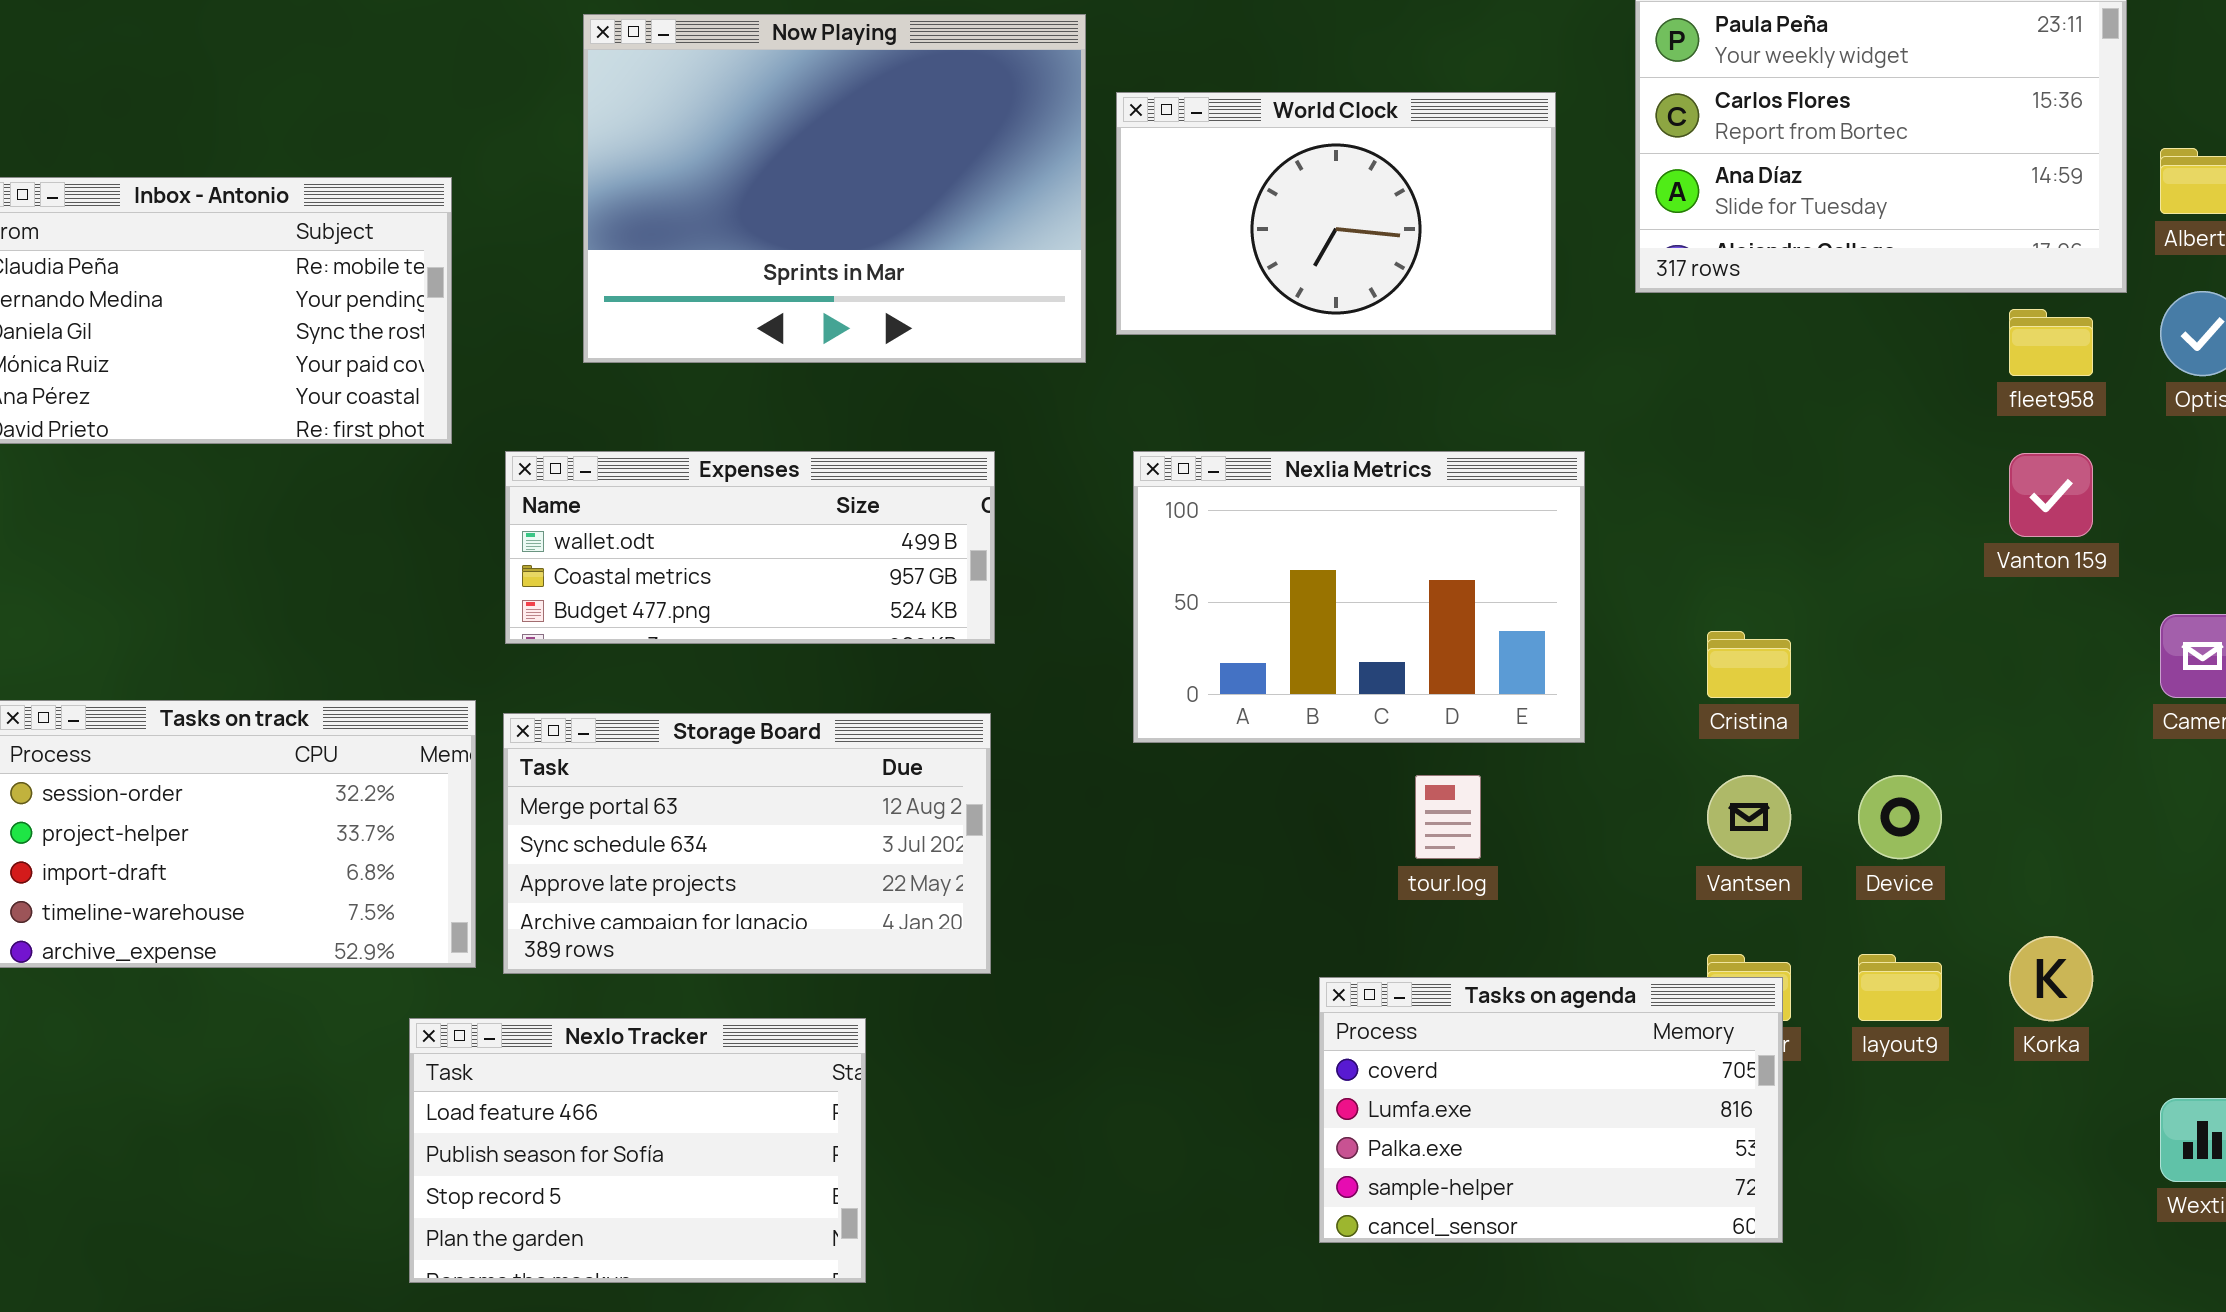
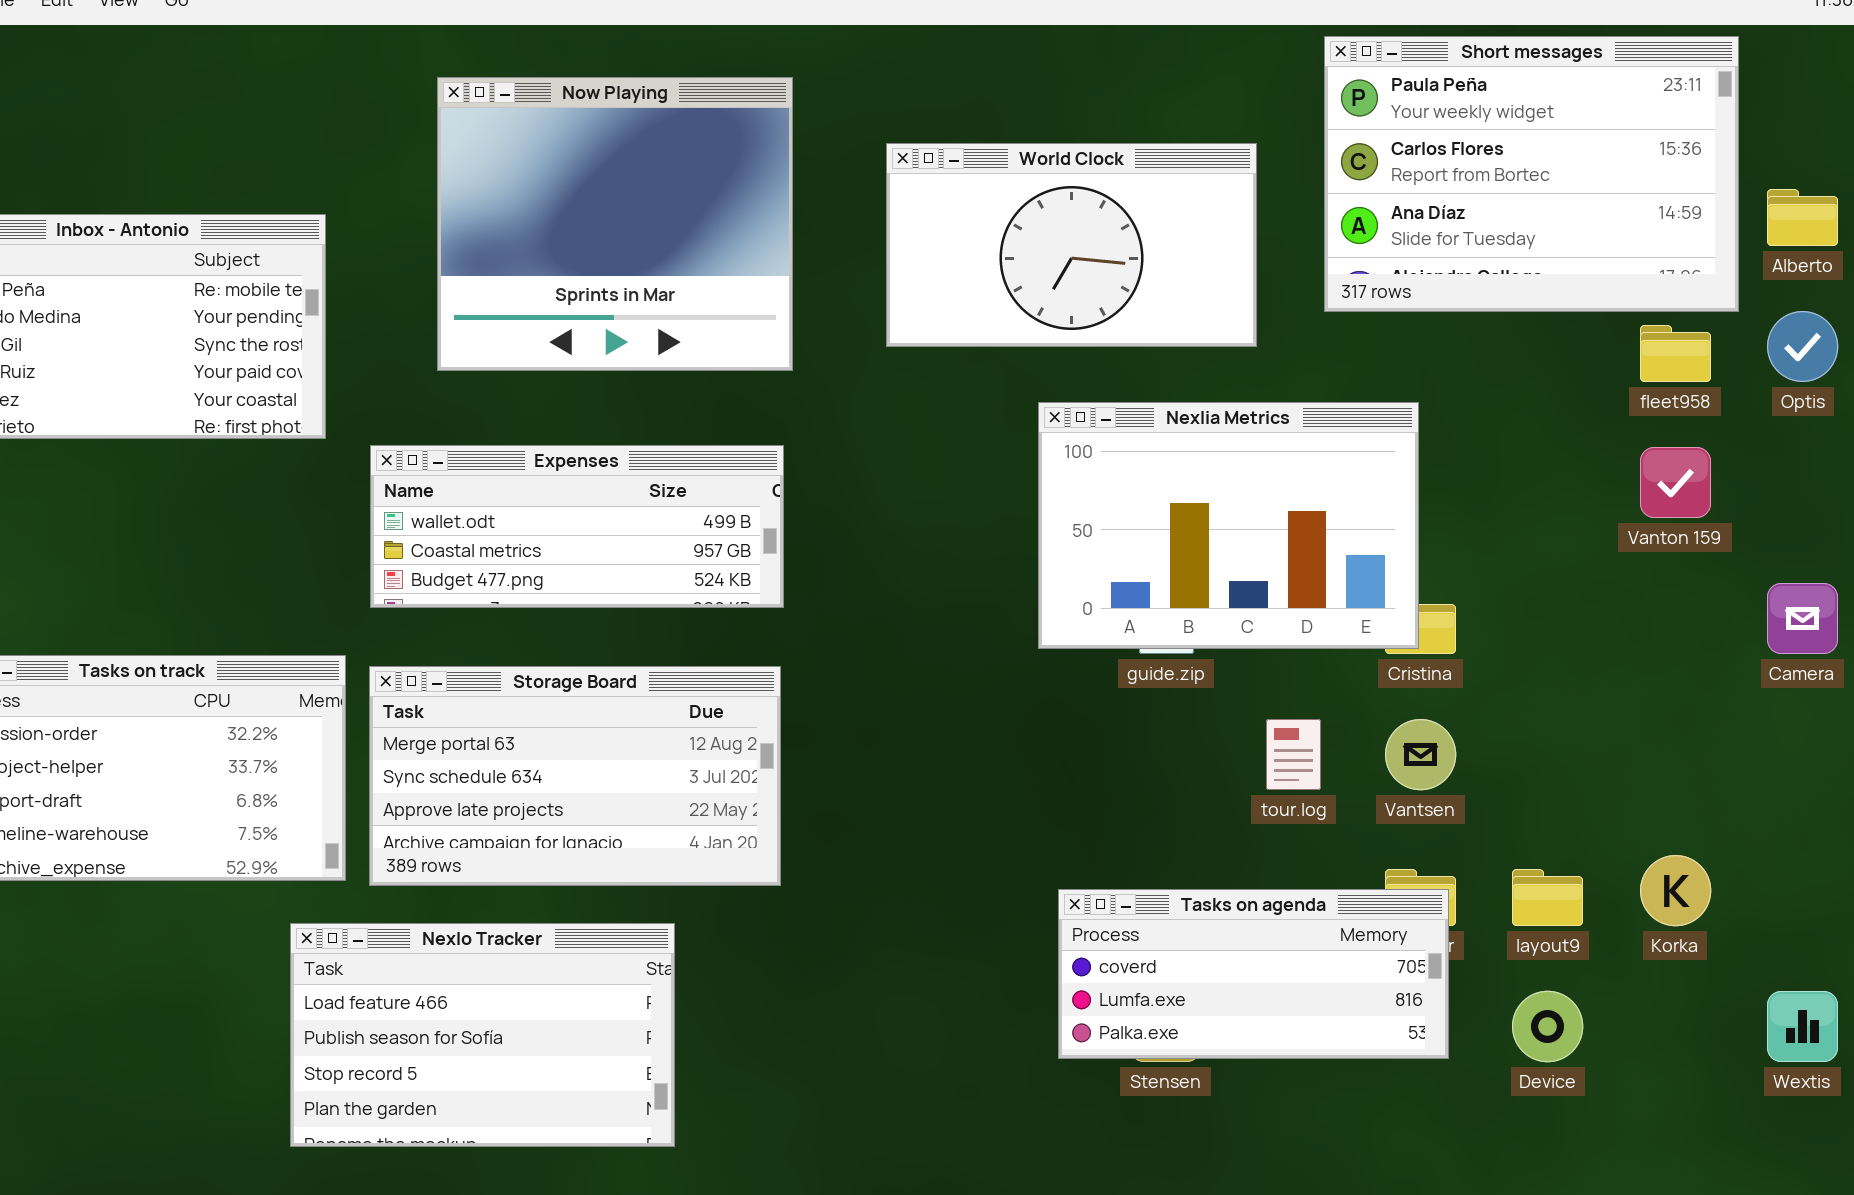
Now Playing: [583,14,1086,363] -> [437,77,793,371], resized
Nexlia Metrics: [1133,451,1585,743] -> [1038,402,1419,649], moved
tour.log: [1415,775,1481,859] -> [1266,719,1321,790], moved
Device: [1858,775,1942,859] -> [1512,991,1583,1062], moved
Tasks on agenda: [1319,977,1783,1243] -> [1058,889,1449,1059], resized

